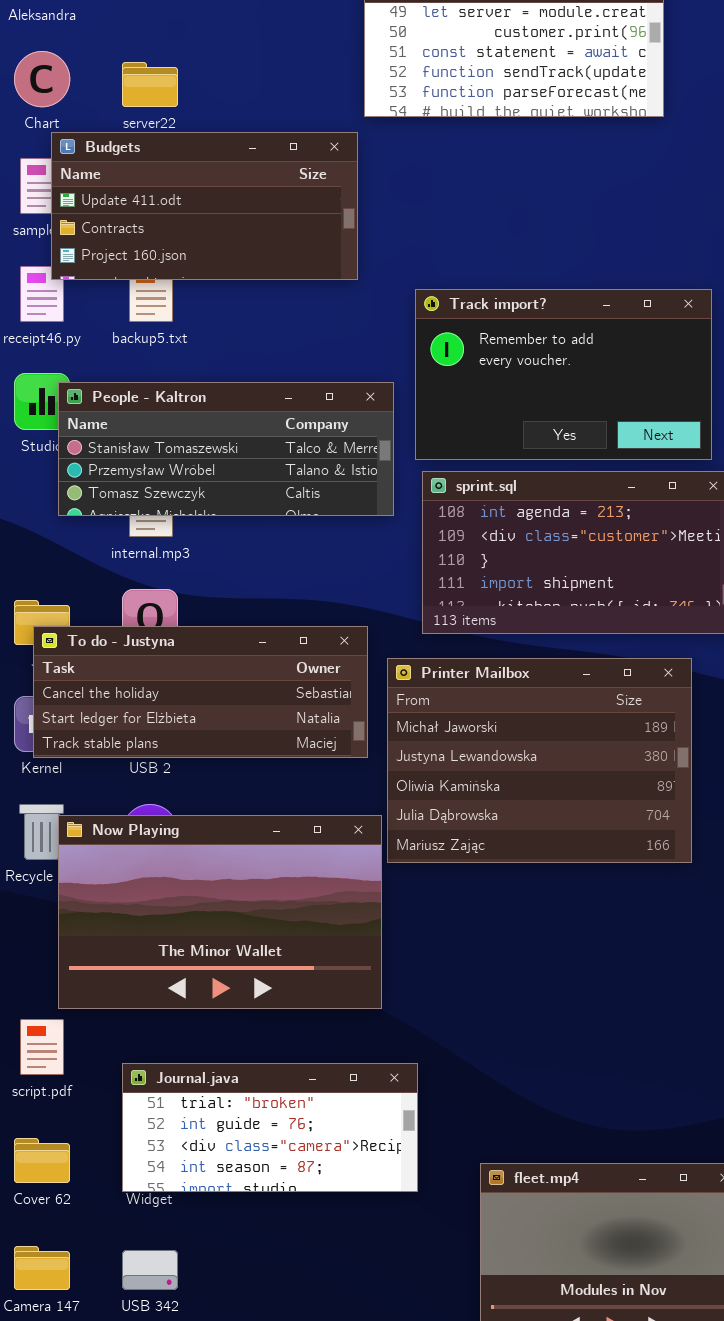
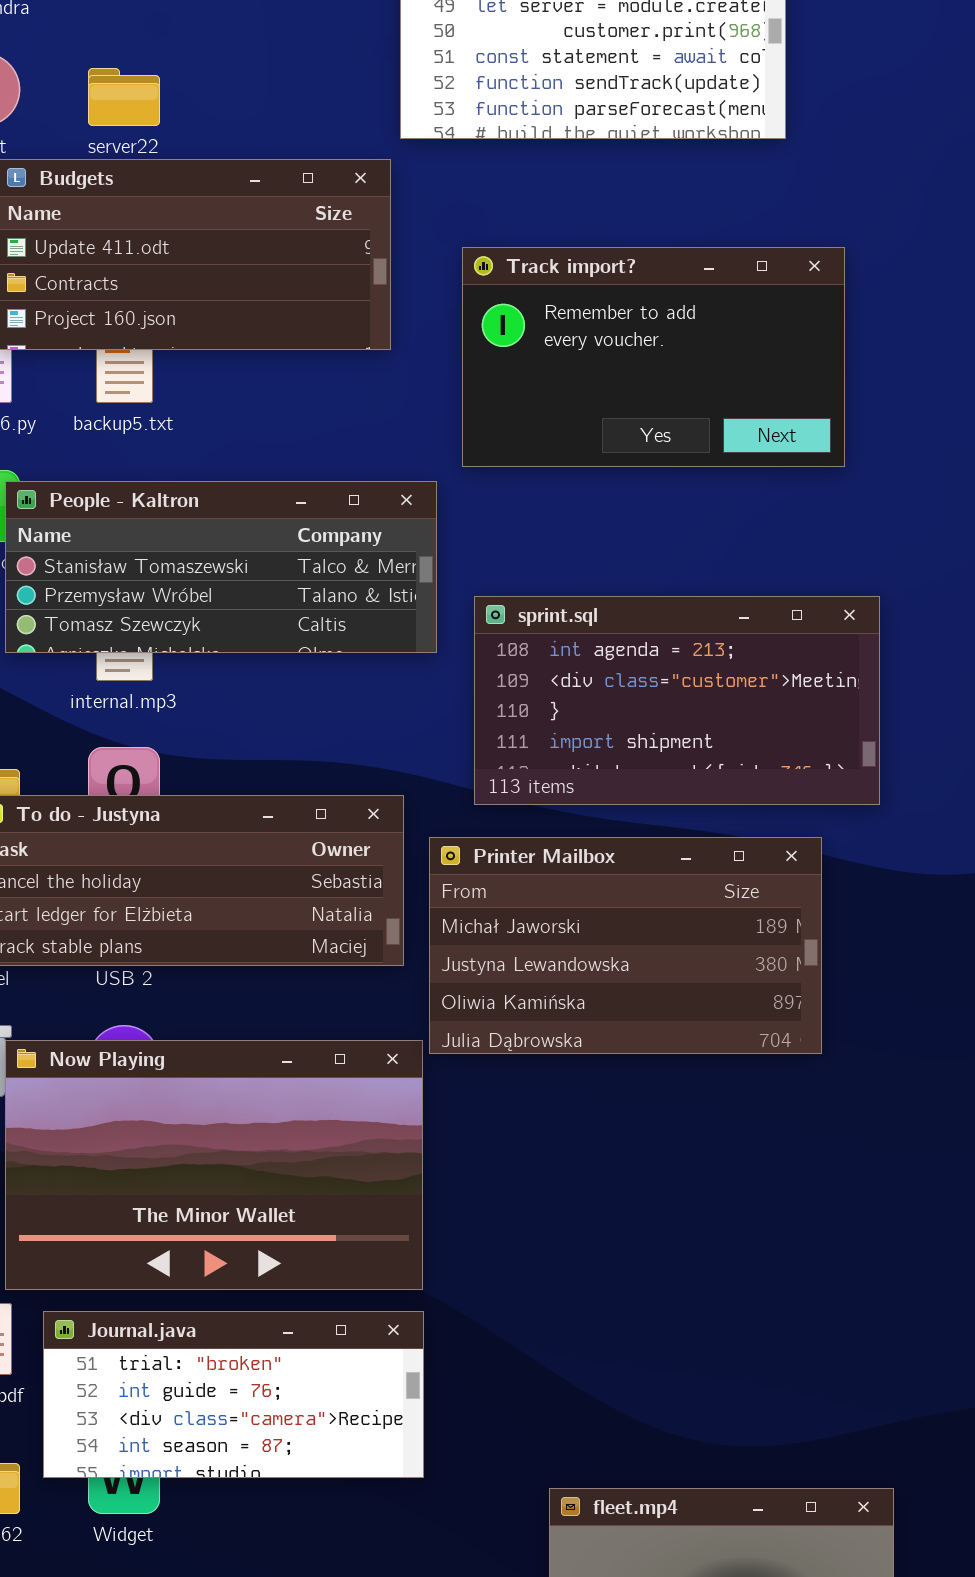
Track import?: [415,289,712,460] -> [462,247,845,467], moved
Printer Mailbox: [387,658,692,863] -> [429,837,822,1054], resized
Journal.java: [122,1063,418,1192] -> [43,1311,424,1478], moved

